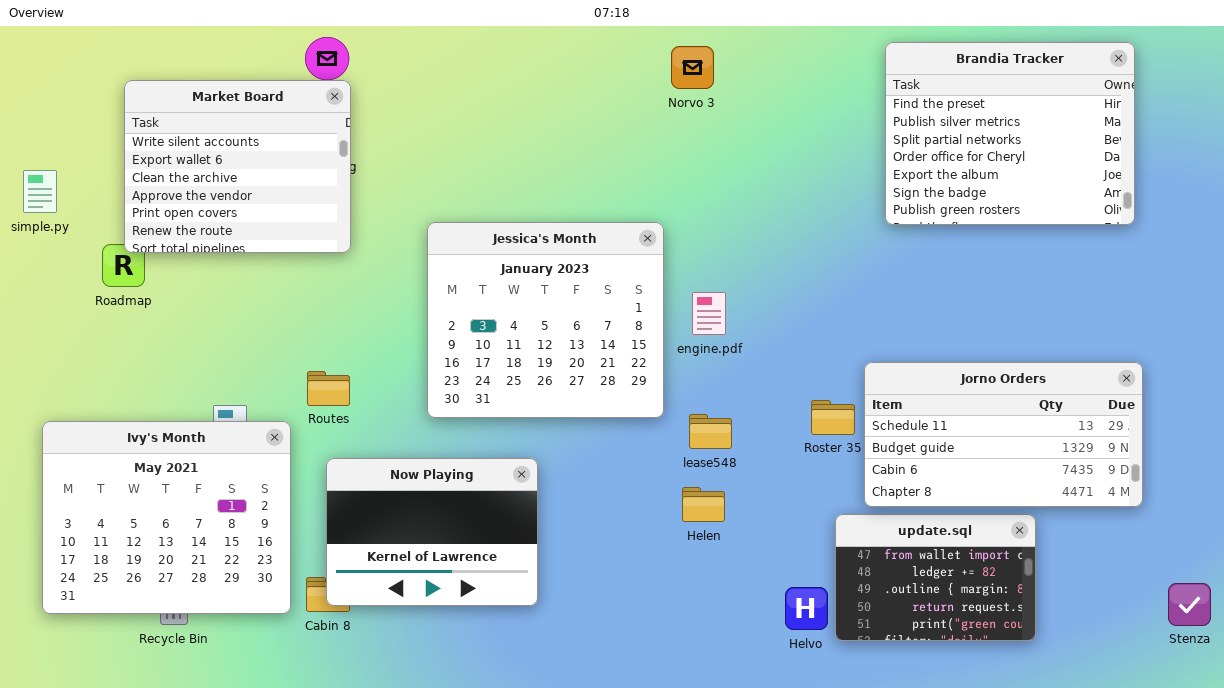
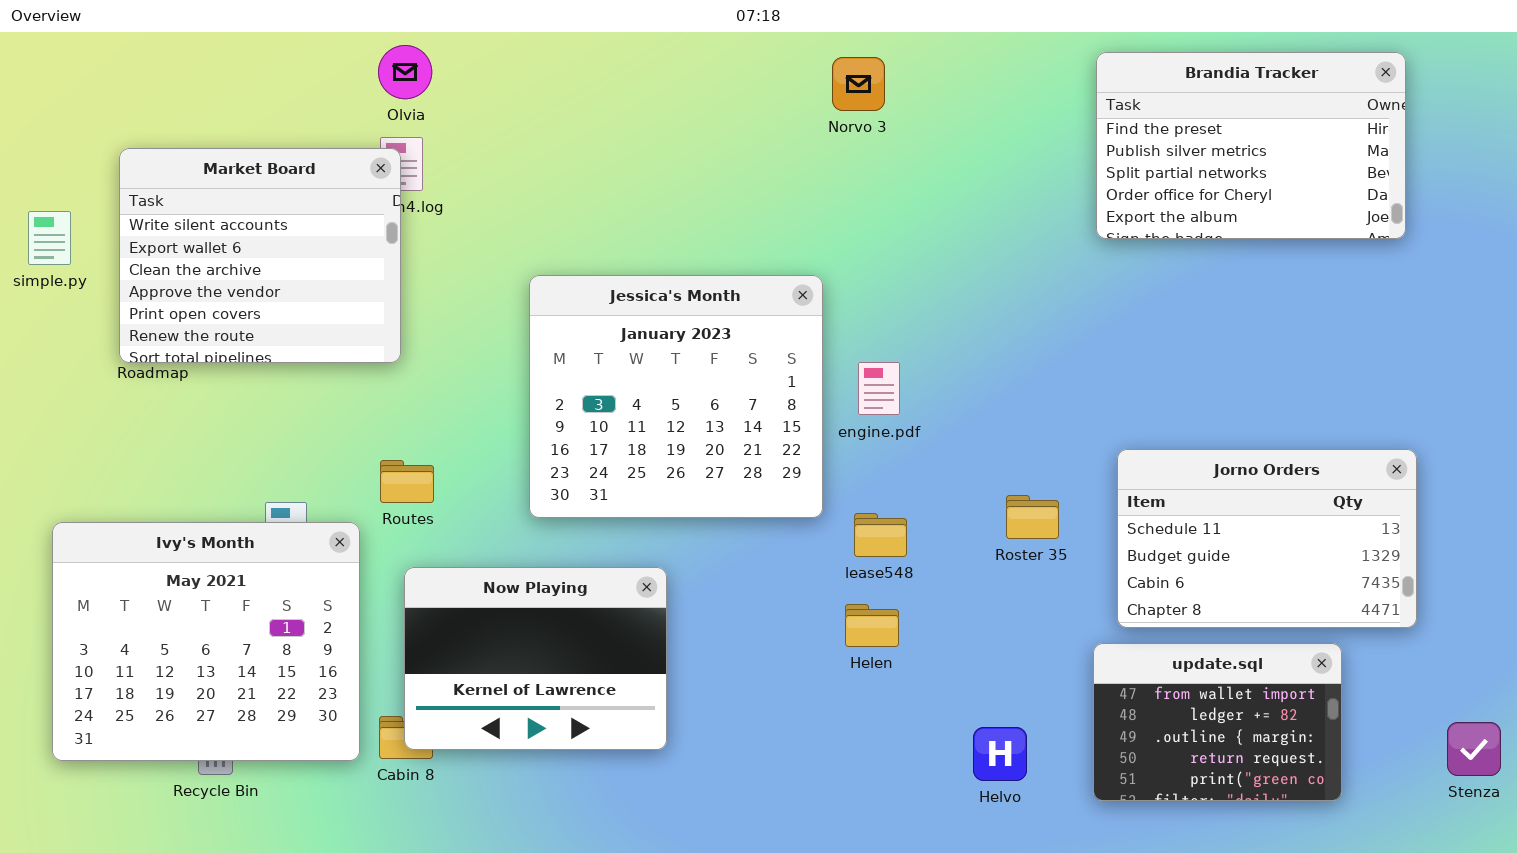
Brandia Tracker: [885,42,1135,225] -> [1096,52,1406,239], resized
Market Board: [124,80,351,253] -> [119,148,401,363], moved
Jorno Orders: [864,362,1143,507] -> [1117,449,1417,628], resized
update.sql: [835,514,1036,641] -> [1093,643,1342,801], moved

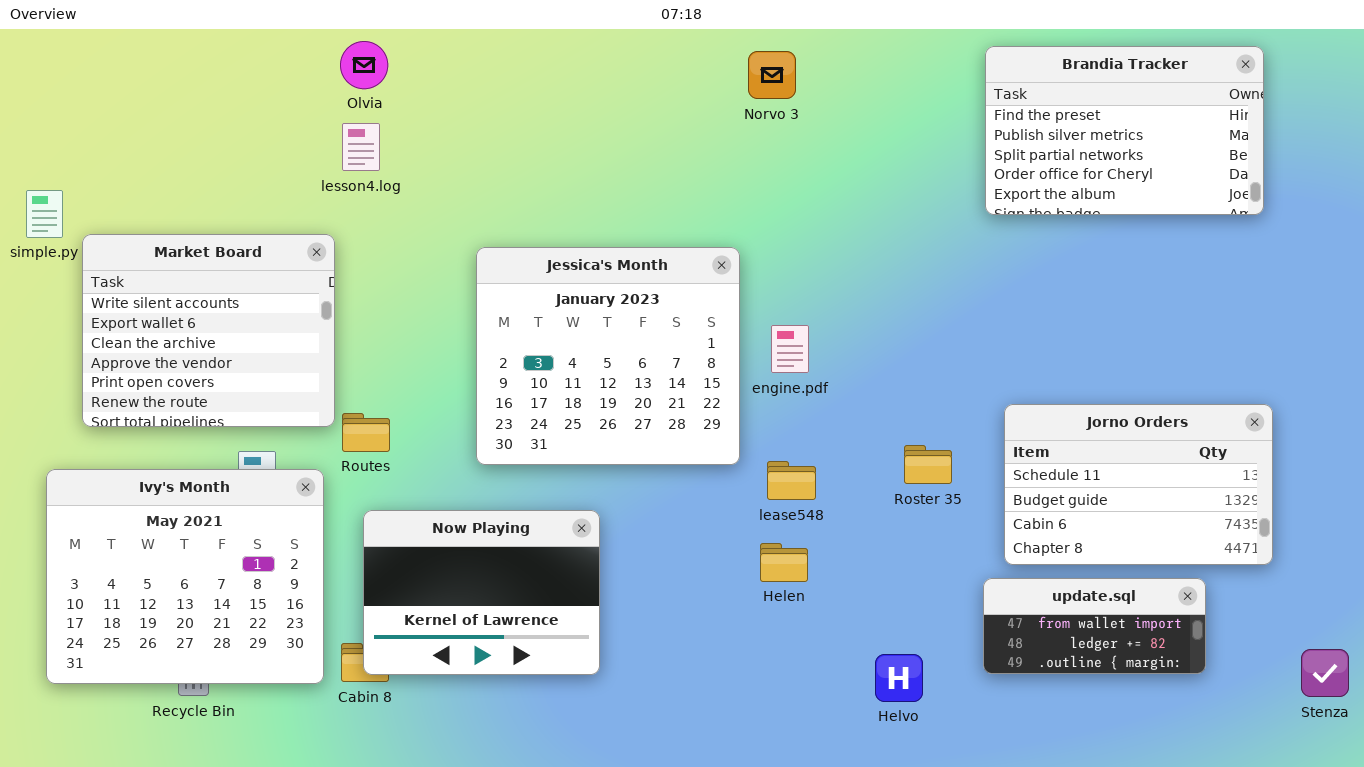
Market Board: [119,148,401,363] -> [82,234,335,427], moved
update.sql: [1093,643,1342,801] -> [983,578,1206,674], resized

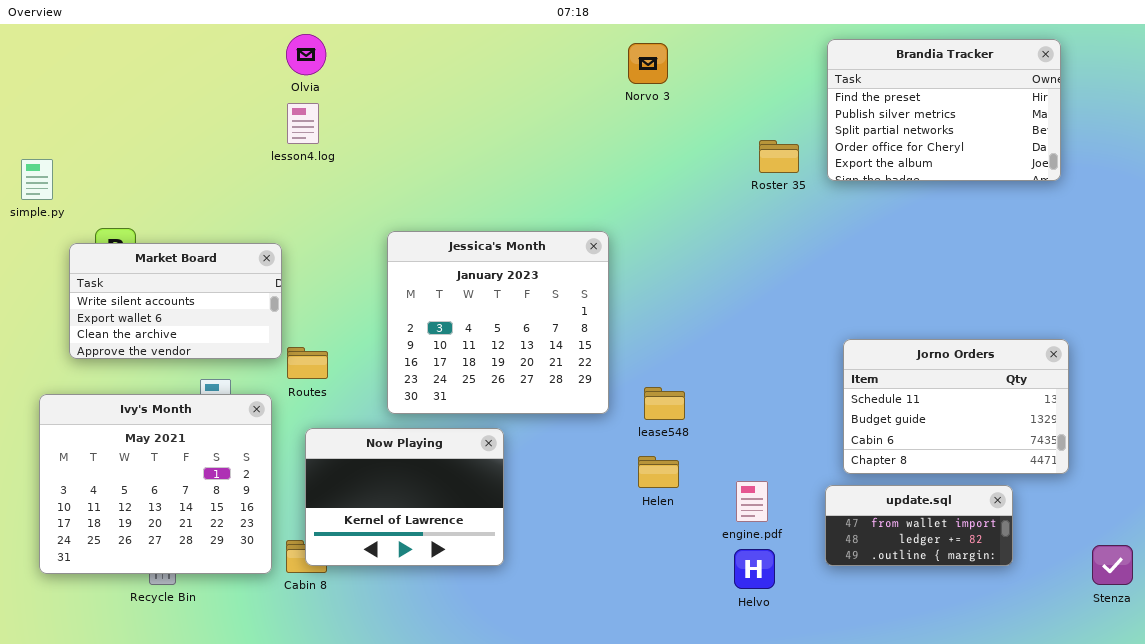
Market Board: [82,234,335,427] -> [69,243,282,359], resized
Jessica's Month: [476,247,740,465] -> [387,231,609,414], moved
engine.pdf: [771,325,809,373] -> [736,481,768,522], moved
Roster 35: [904,445,952,484] -> [759,140,799,173], moved

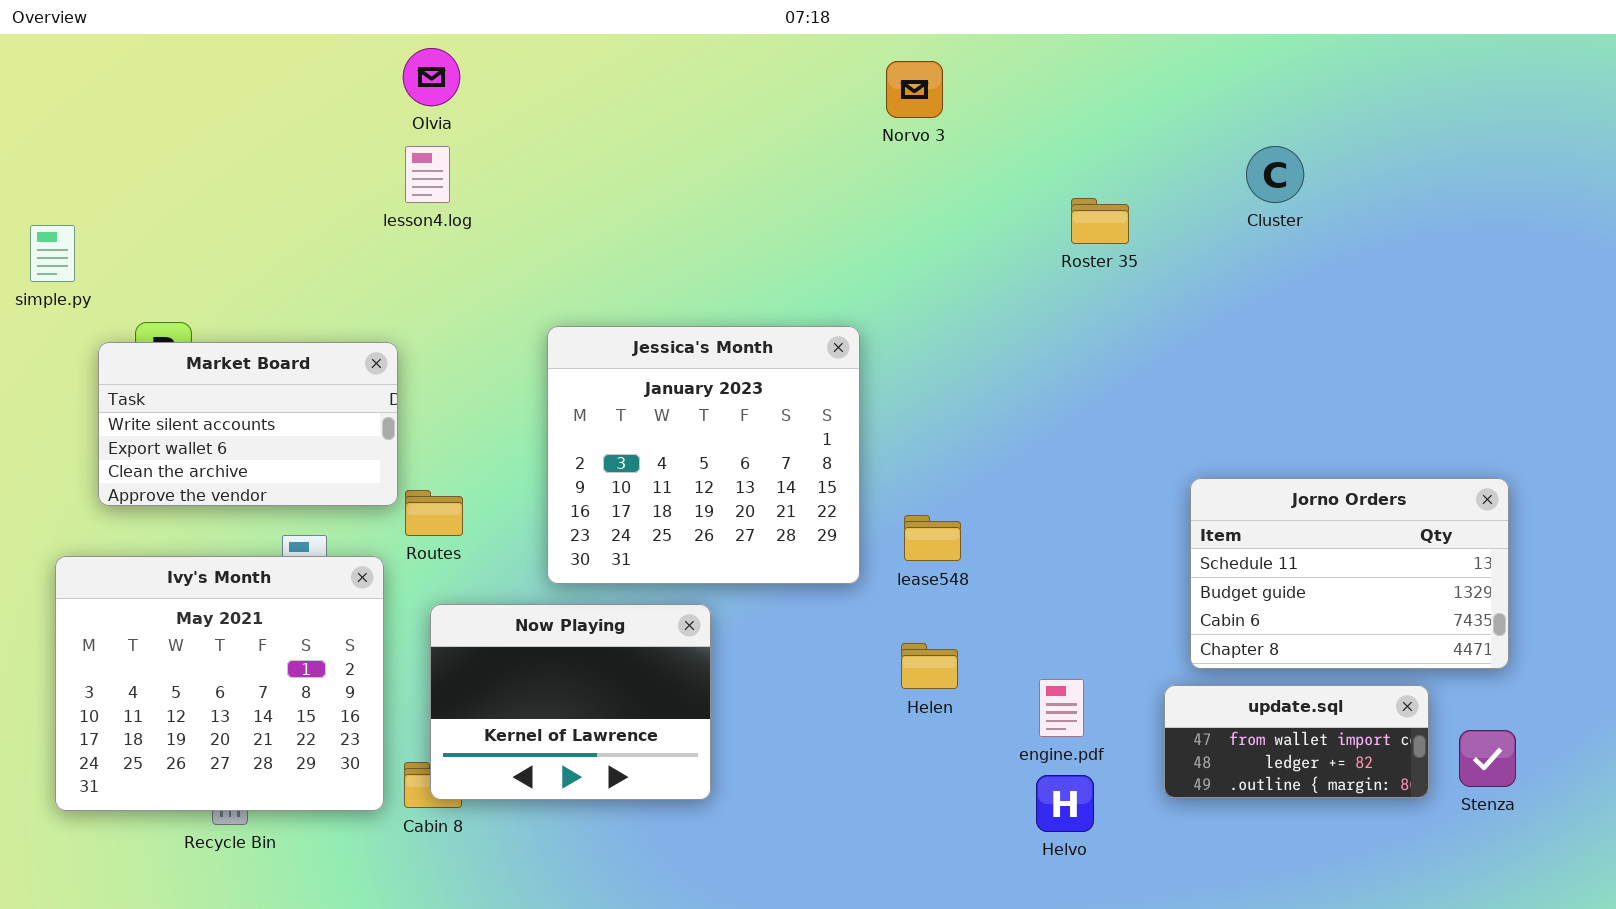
Brandia Tracker: [827,39,1061,181] -> none, closed
lease548: [644,387,685,420] -> [904,515,961,561], moved
Stenza: [1092,545,1133,585] -> [1459,730,1516,787], moved

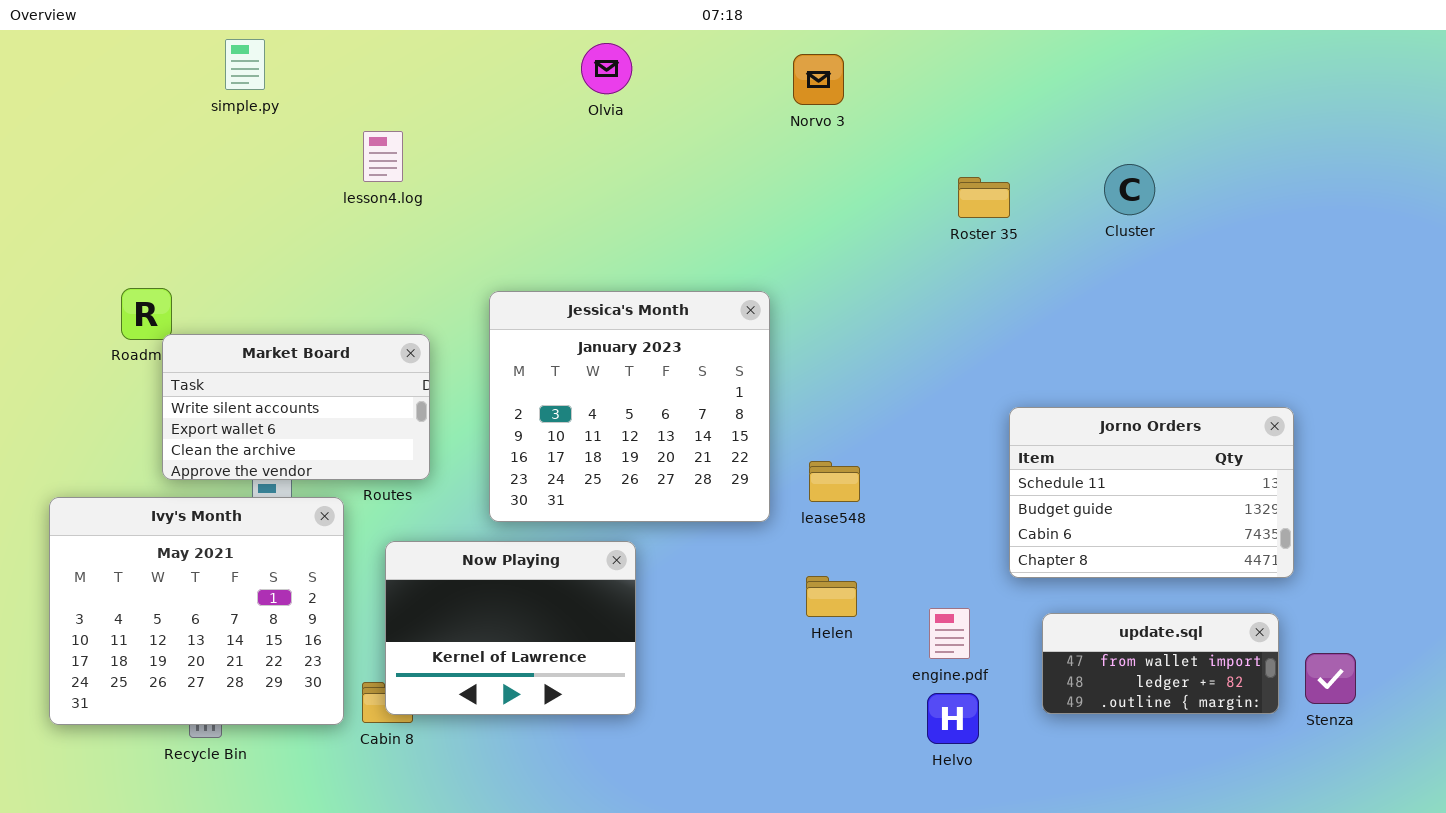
Olvia: [403,48,460,106] -> [581,43,632,94], moved
Cluster: [1246,146,1304,203] -> [1104,164,1155,215], moved
simple.py: [30,225,75,282] -> [225,39,265,90], moved
Market Board: [98,342,398,506] -> [162,334,430,480], moved
Jorno Orders: [1190,478,1509,669] -> [1009,407,1294,578], moved

